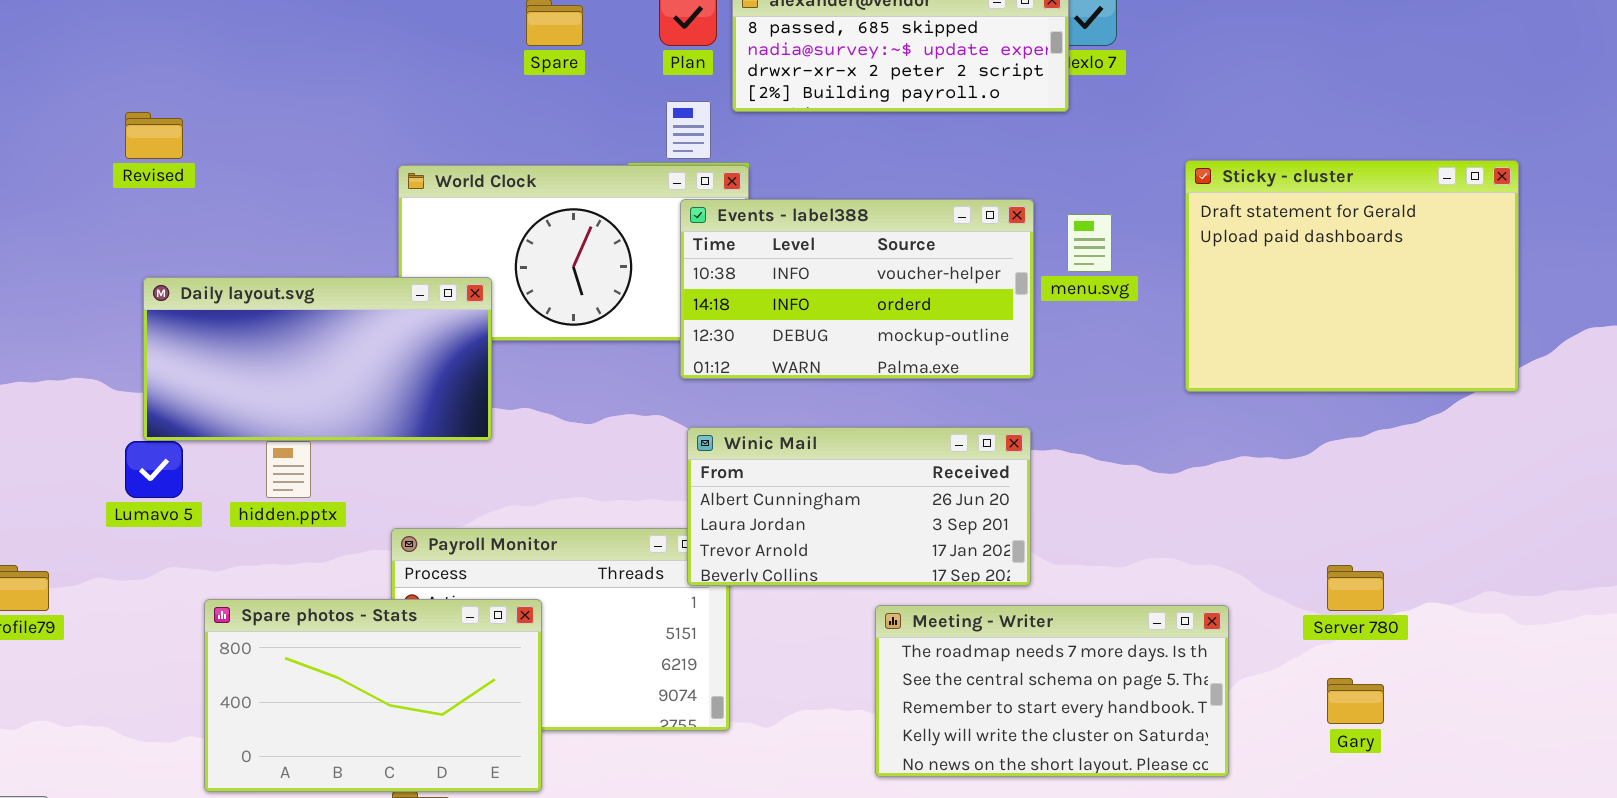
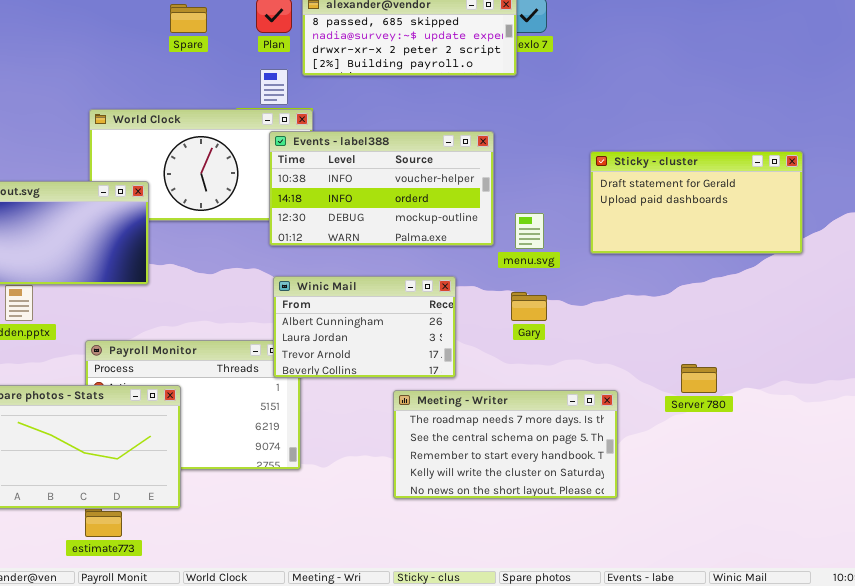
Sticky - cluster: [1185,160,1519,392] -> [590,151,803,254], resized
menu.svg: [1067,214,1112,272] -> [515,213,544,249], moved
Winic Mail: [687,427,1031,586] -> [273,276,456,378], resized
Gary: [1327,678,1384,724] -> [511,292,547,321], moved

